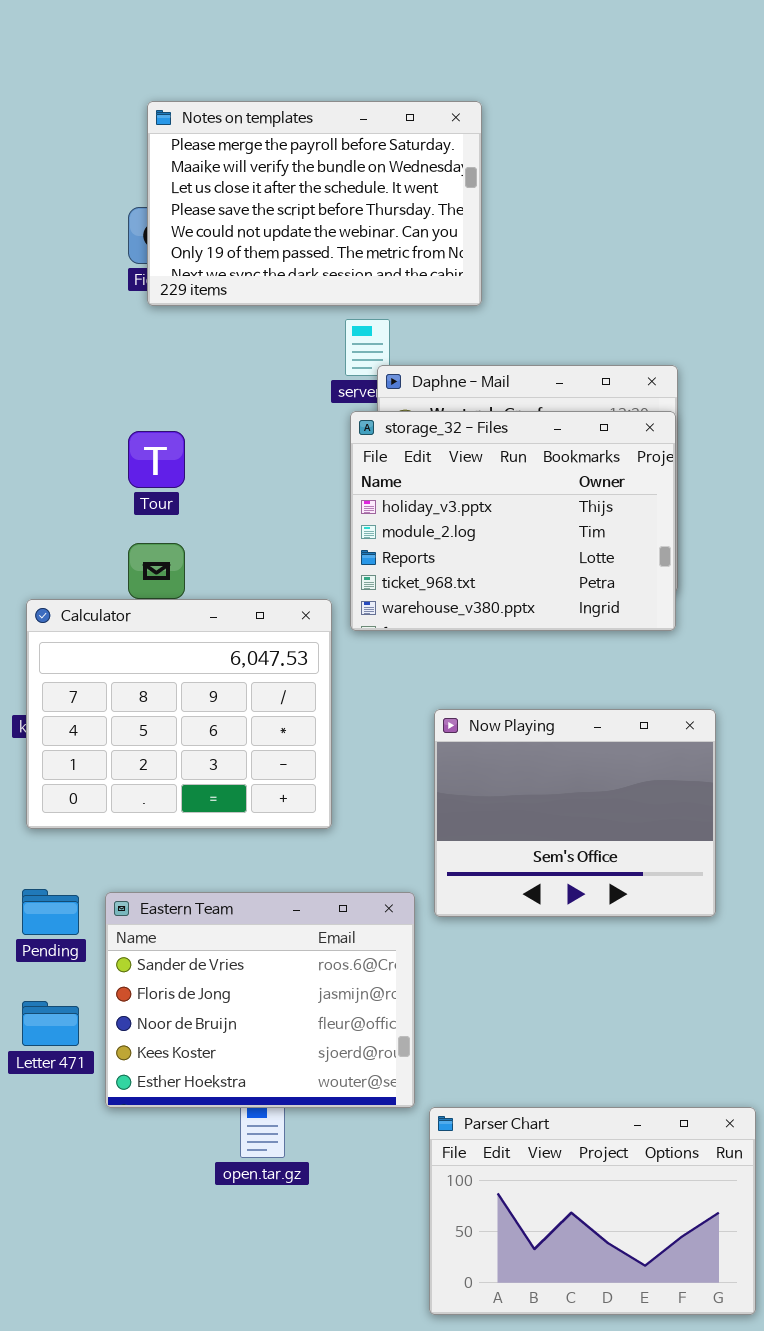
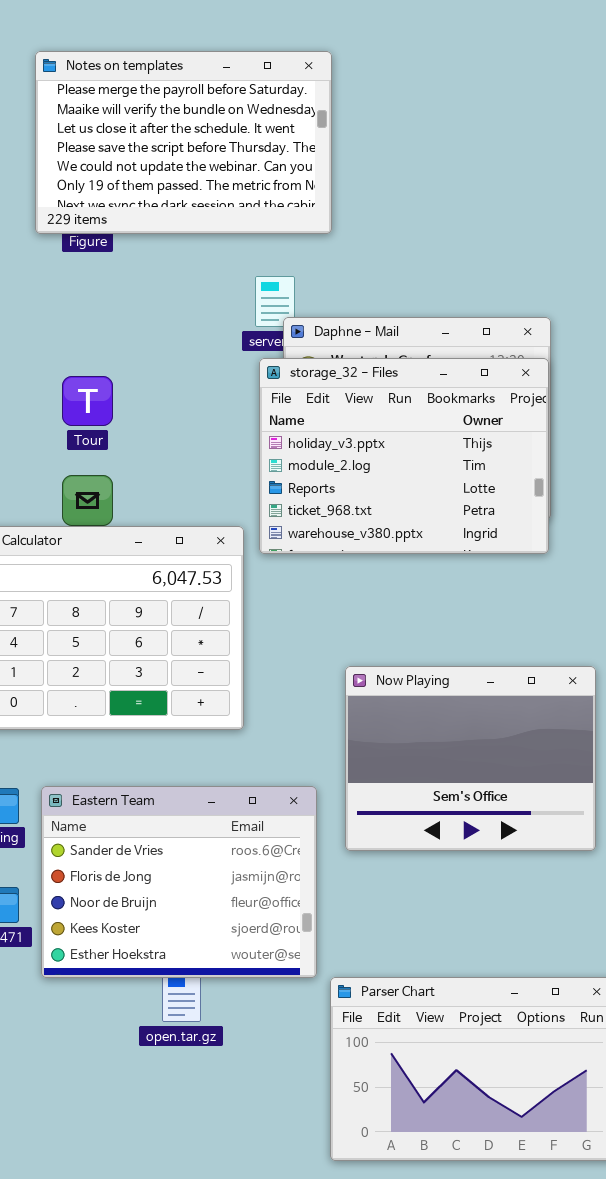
Notes on templates: [147,101,482,306] -> [35,51,332,234], moved
Now Playing: [434,709,716,917] -> [345,666,596,851], moved

